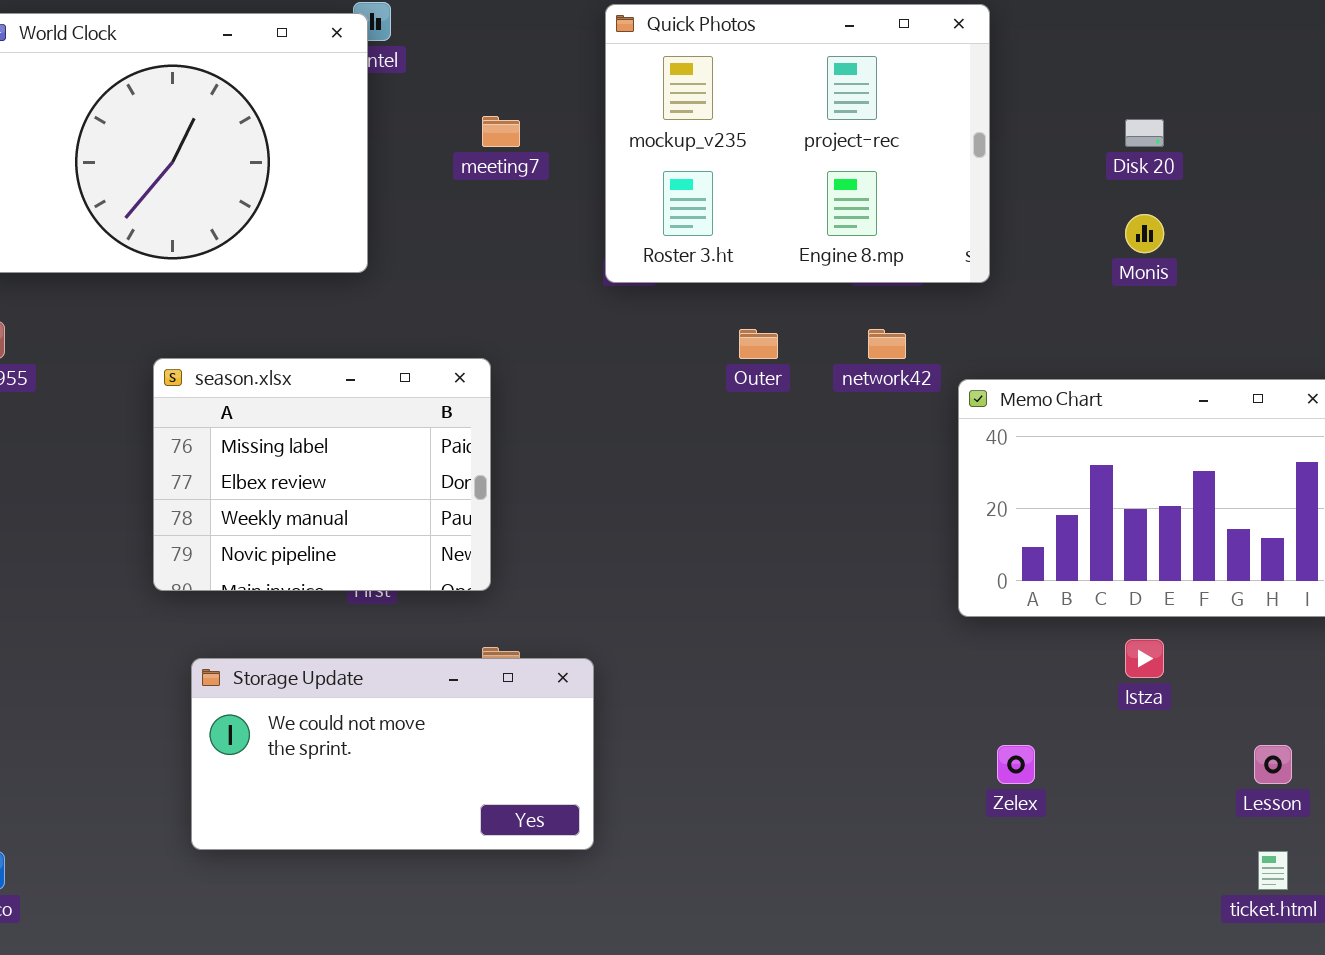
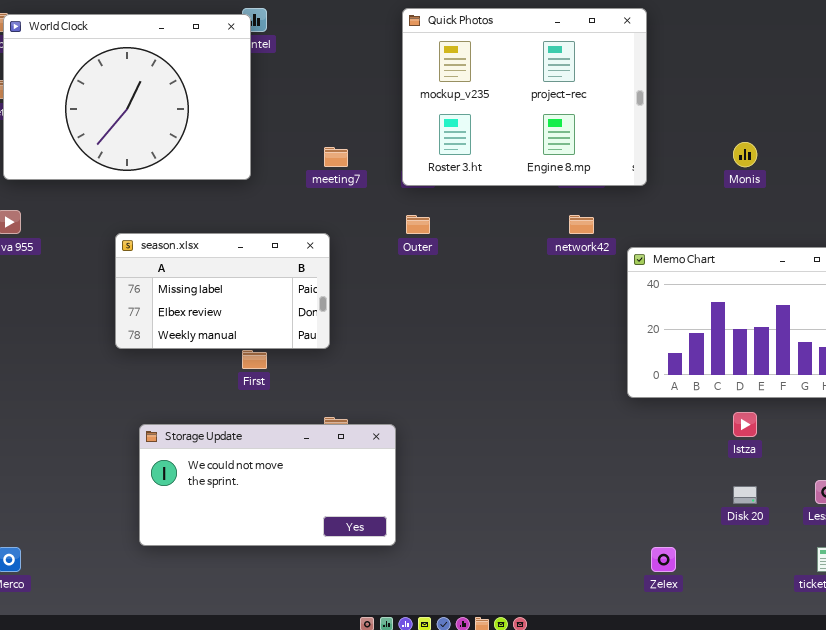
meeting7: [482,116,520,147] -> [324,147,348,167], moved
Disk 20: [1125,119,1164,147] -> [733,486,757,504], moved
Outer: [739,329,778,359] -> [406,215,430,234], moved
season.xlsx: [153,358,491,591] -> [115,233,330,349], resized
Zelex: [997,745,1035,784] -> [651,547,676,572], moved

